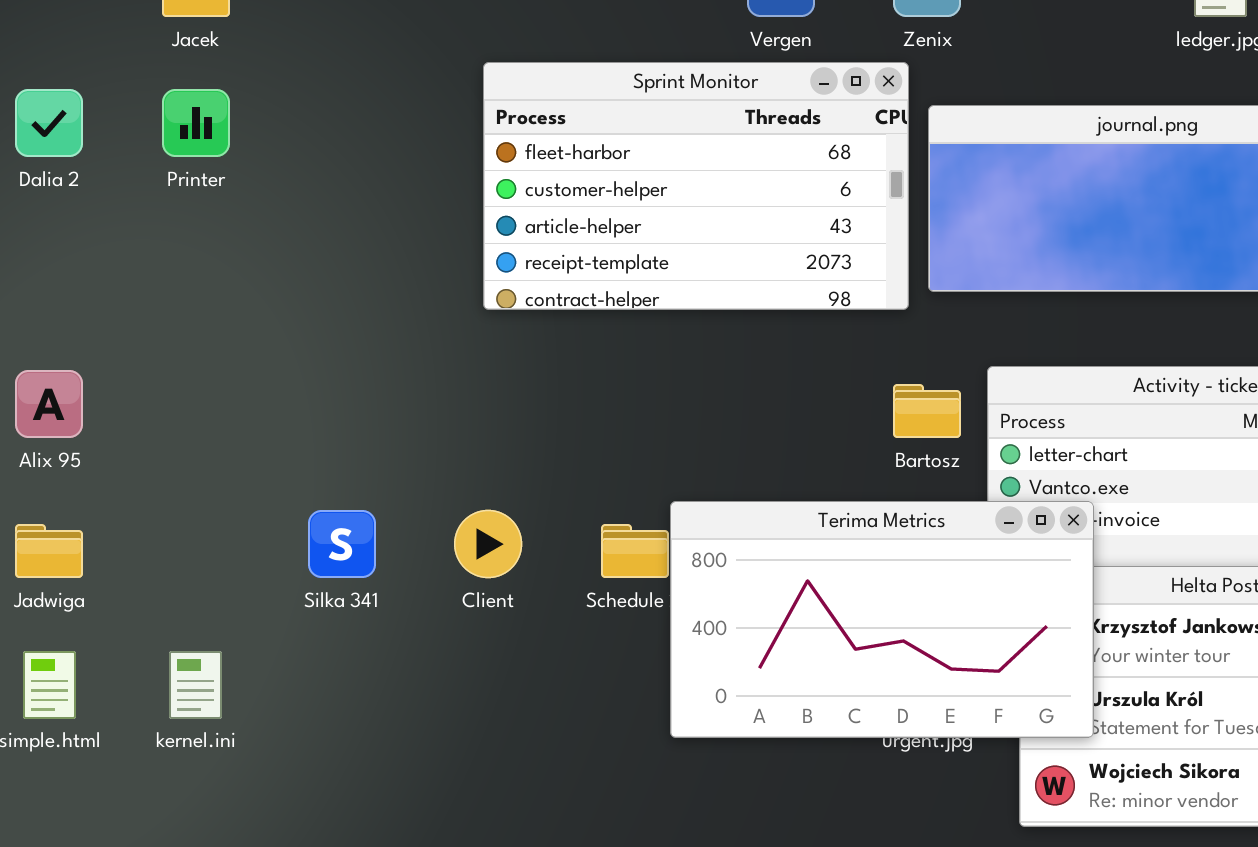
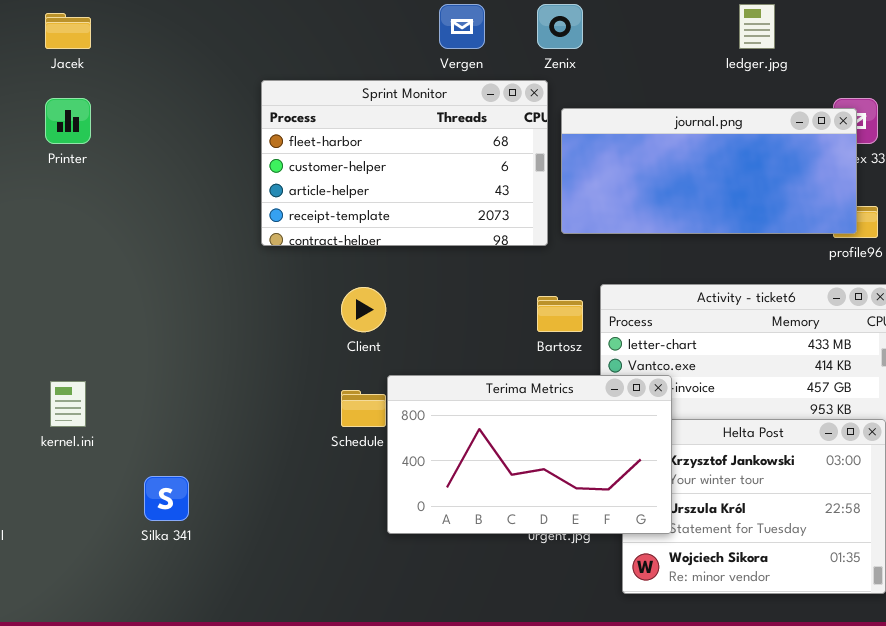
Silka 341: [308,510,376,578] -> [144,476,189,521], moved
Client: [454,510,522,578] -> [341,287,386,332], moved
kernel.ini: [169,651,222,719] -> [50,381,86,427], moved

